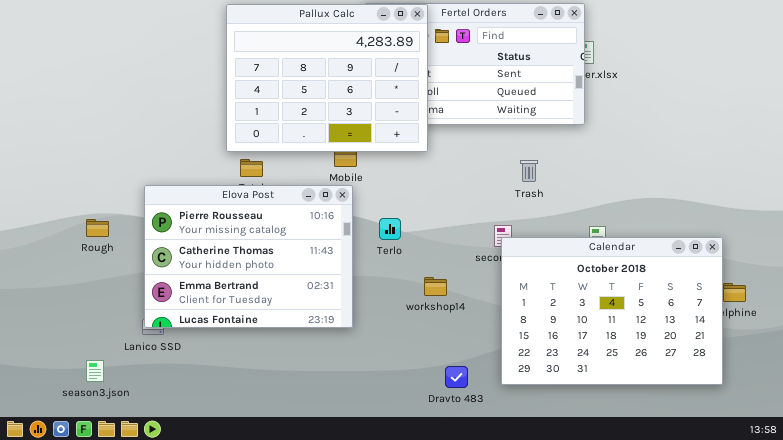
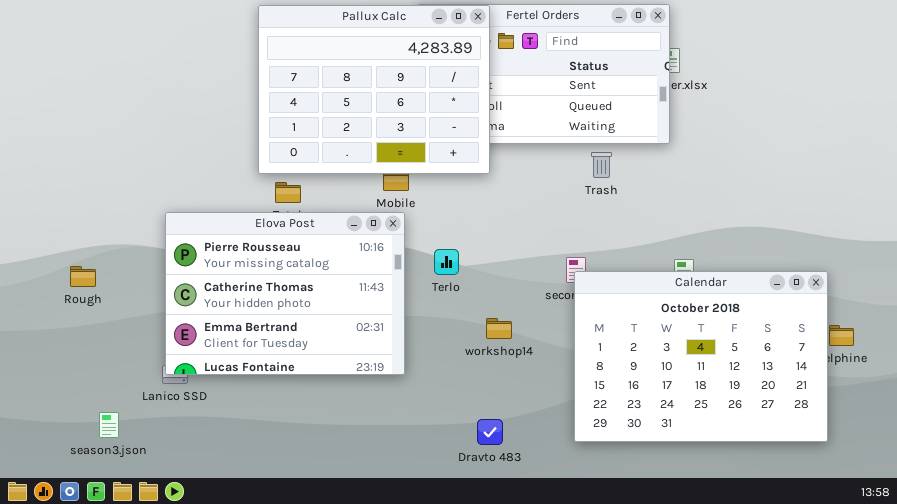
Trash: [520,160,538,182] -> [591,152,612,178], moved
Rough: [86,219,109,237] -> [70,266,96,287], moved
Dravto 483: [445,366,468,388] -> [477,419,503,445], moved

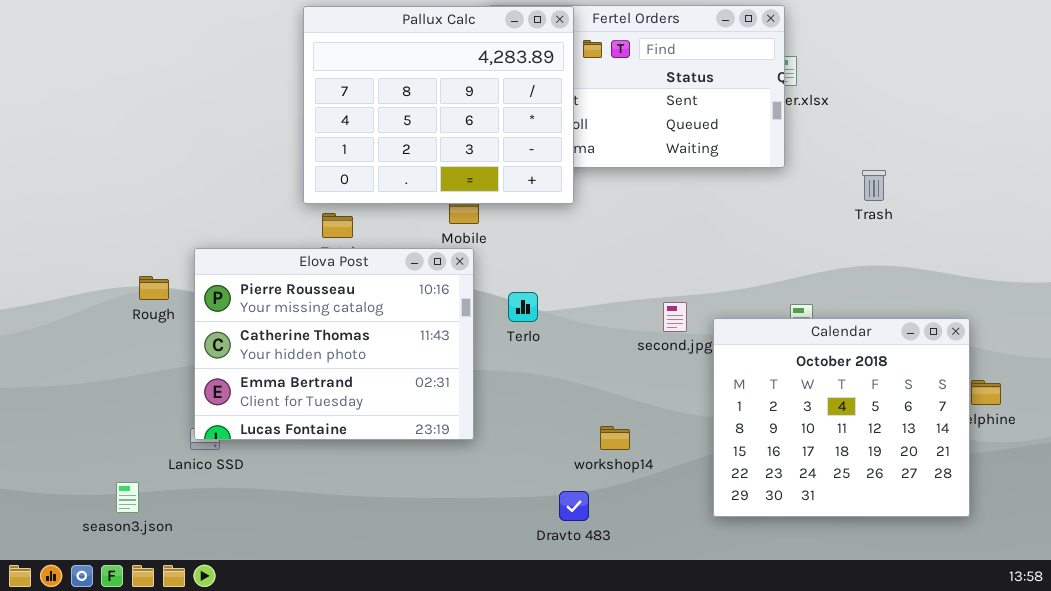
Trash: [591,152,612,178] -> [862,170,886,201], moved
Rough: [70,266,96,287] -> [139,276,169,300], moved
Calendar: [574,271,828,442] -> [713,318,970,517], resized
workshop14: [486,318,512,339] -> [600,426,630,450], moved

